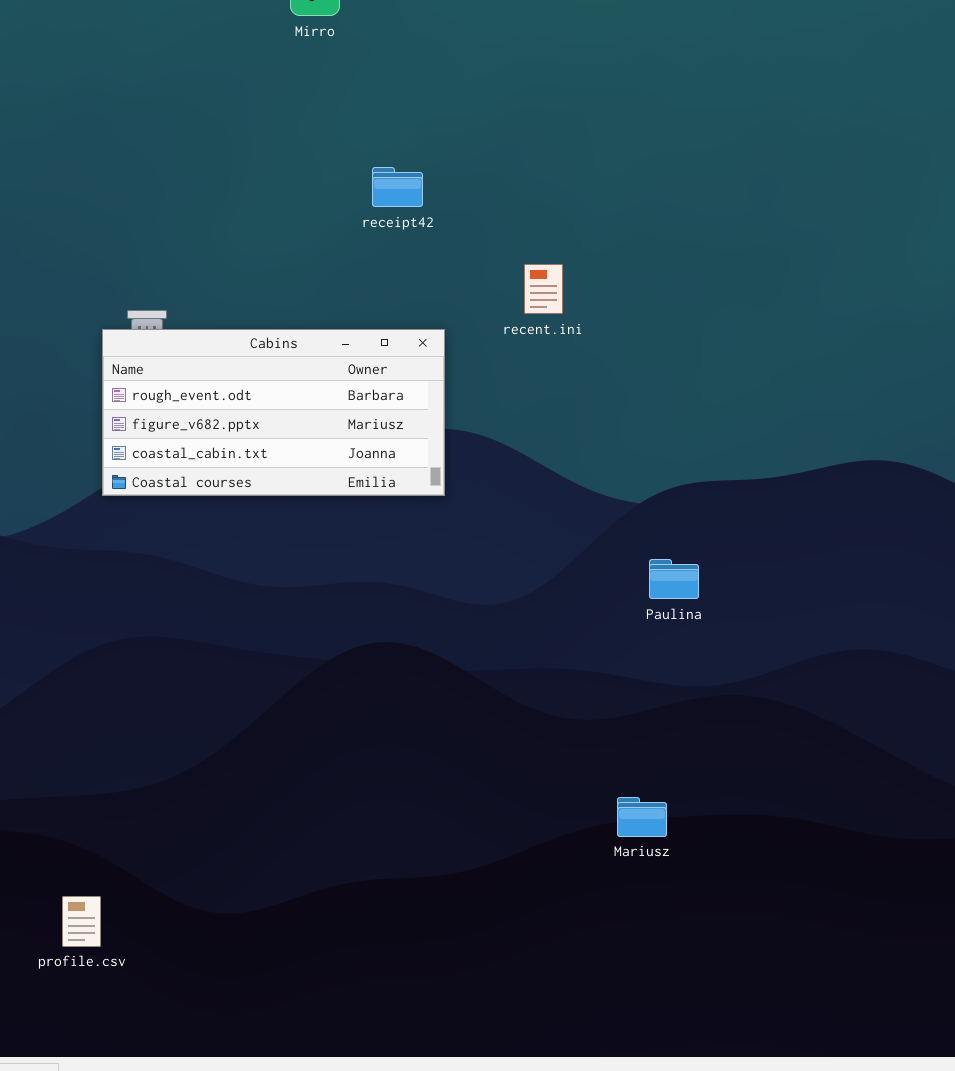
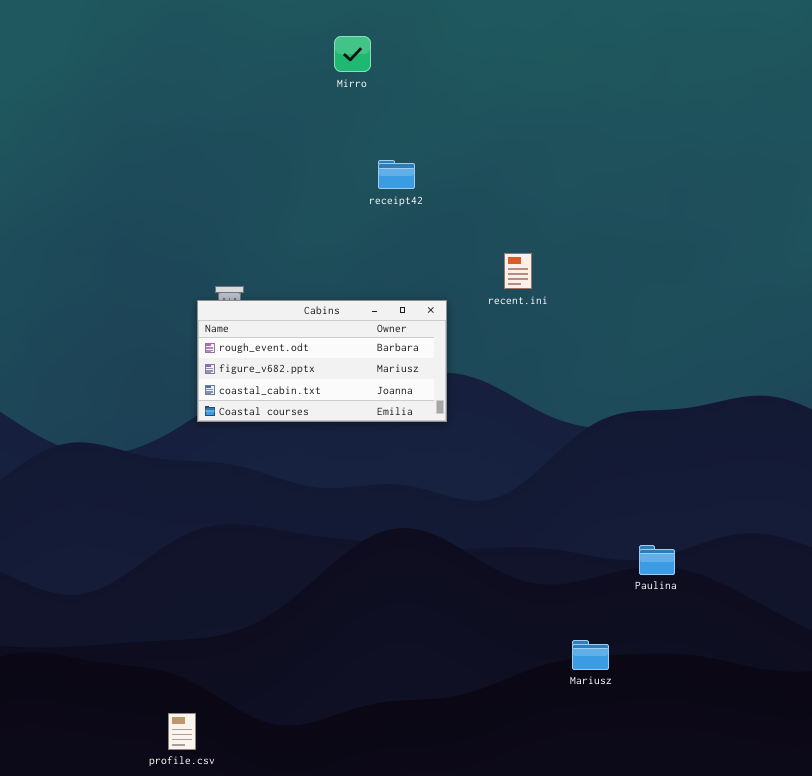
receipt42: [372,167,423,207] -> [378,160,415,189], moved
Paulina: [649,559,699,599] -> [639,545,675,575], moved

